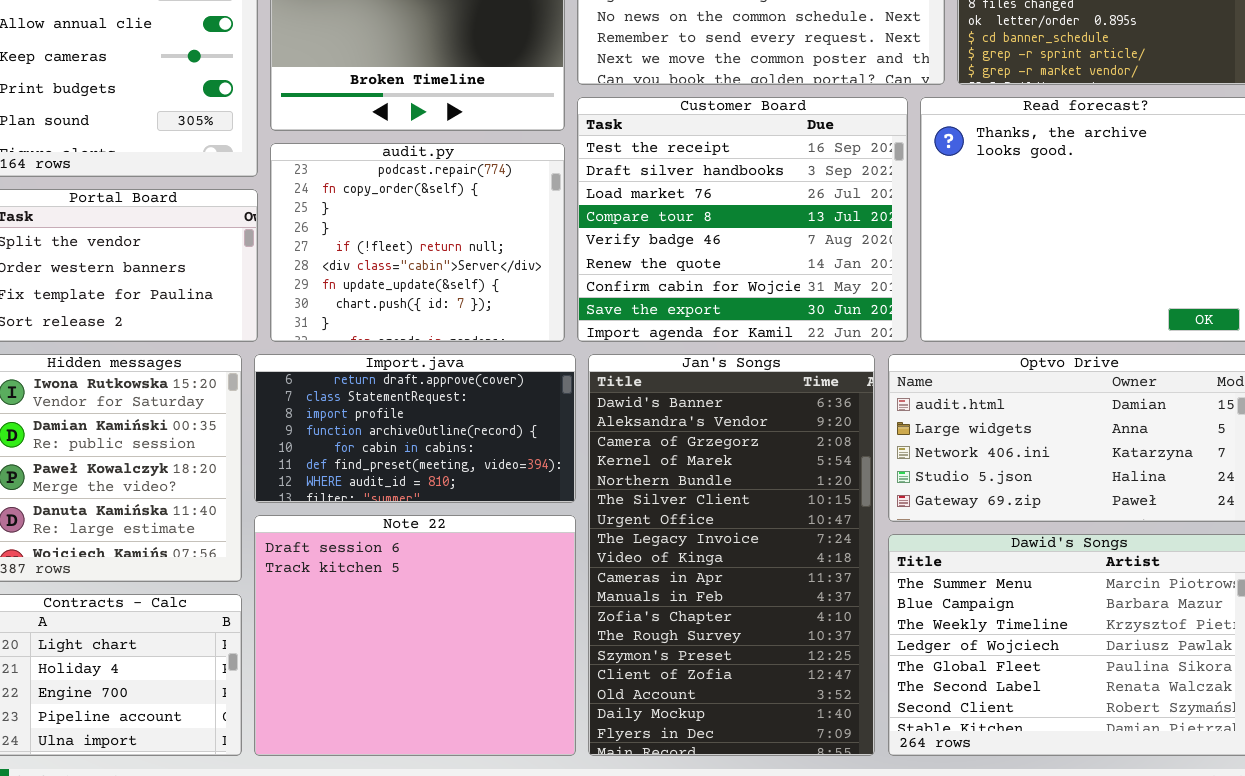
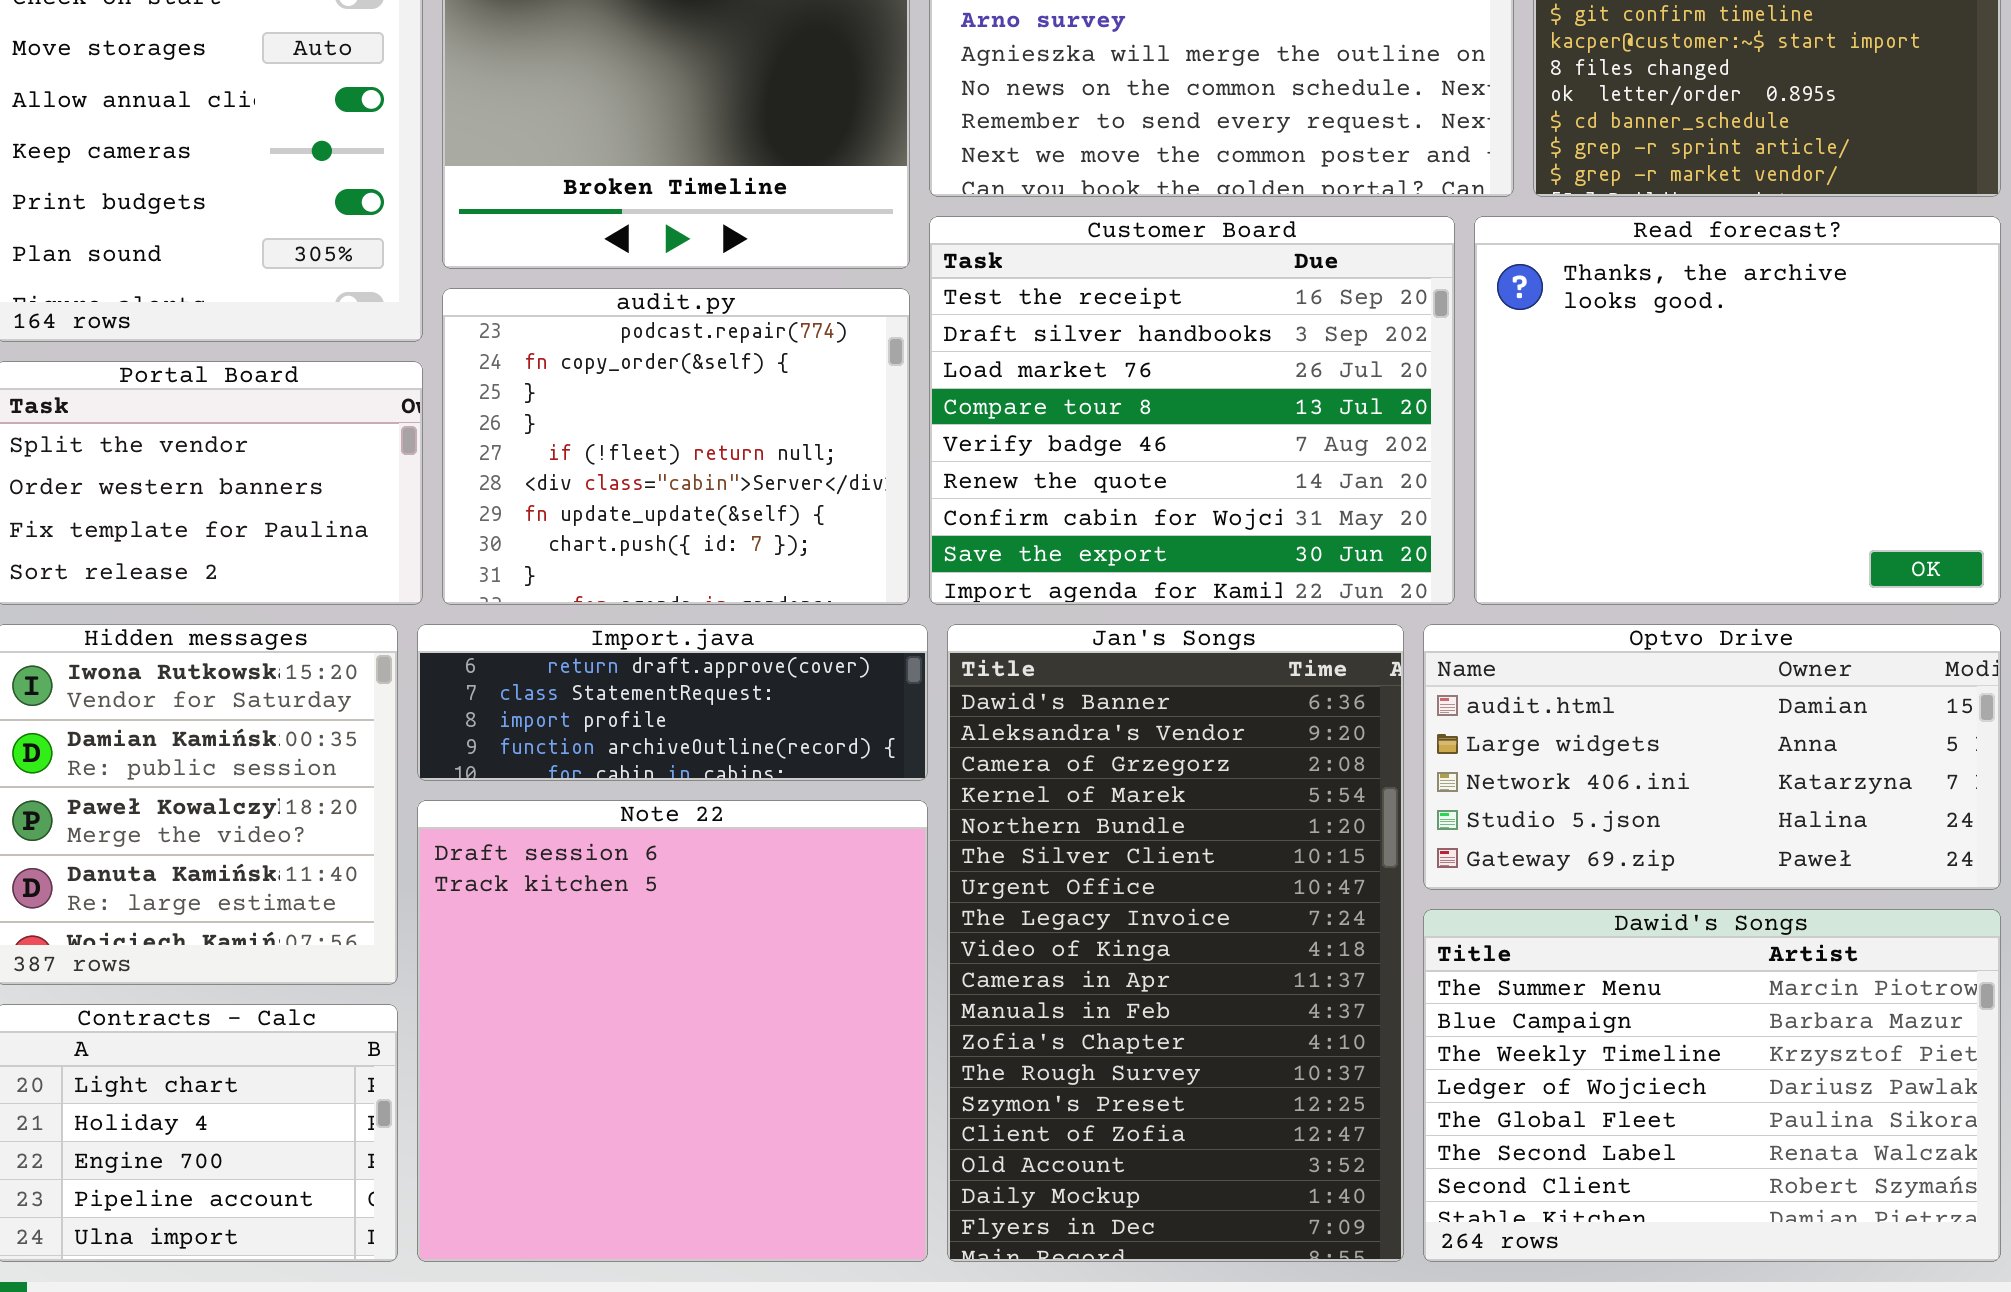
Import.java: [254,354,576,503] -> [417,624,928,781], resized
Note 22: [254,515,576,756] -> [417,800,928,1262], resized

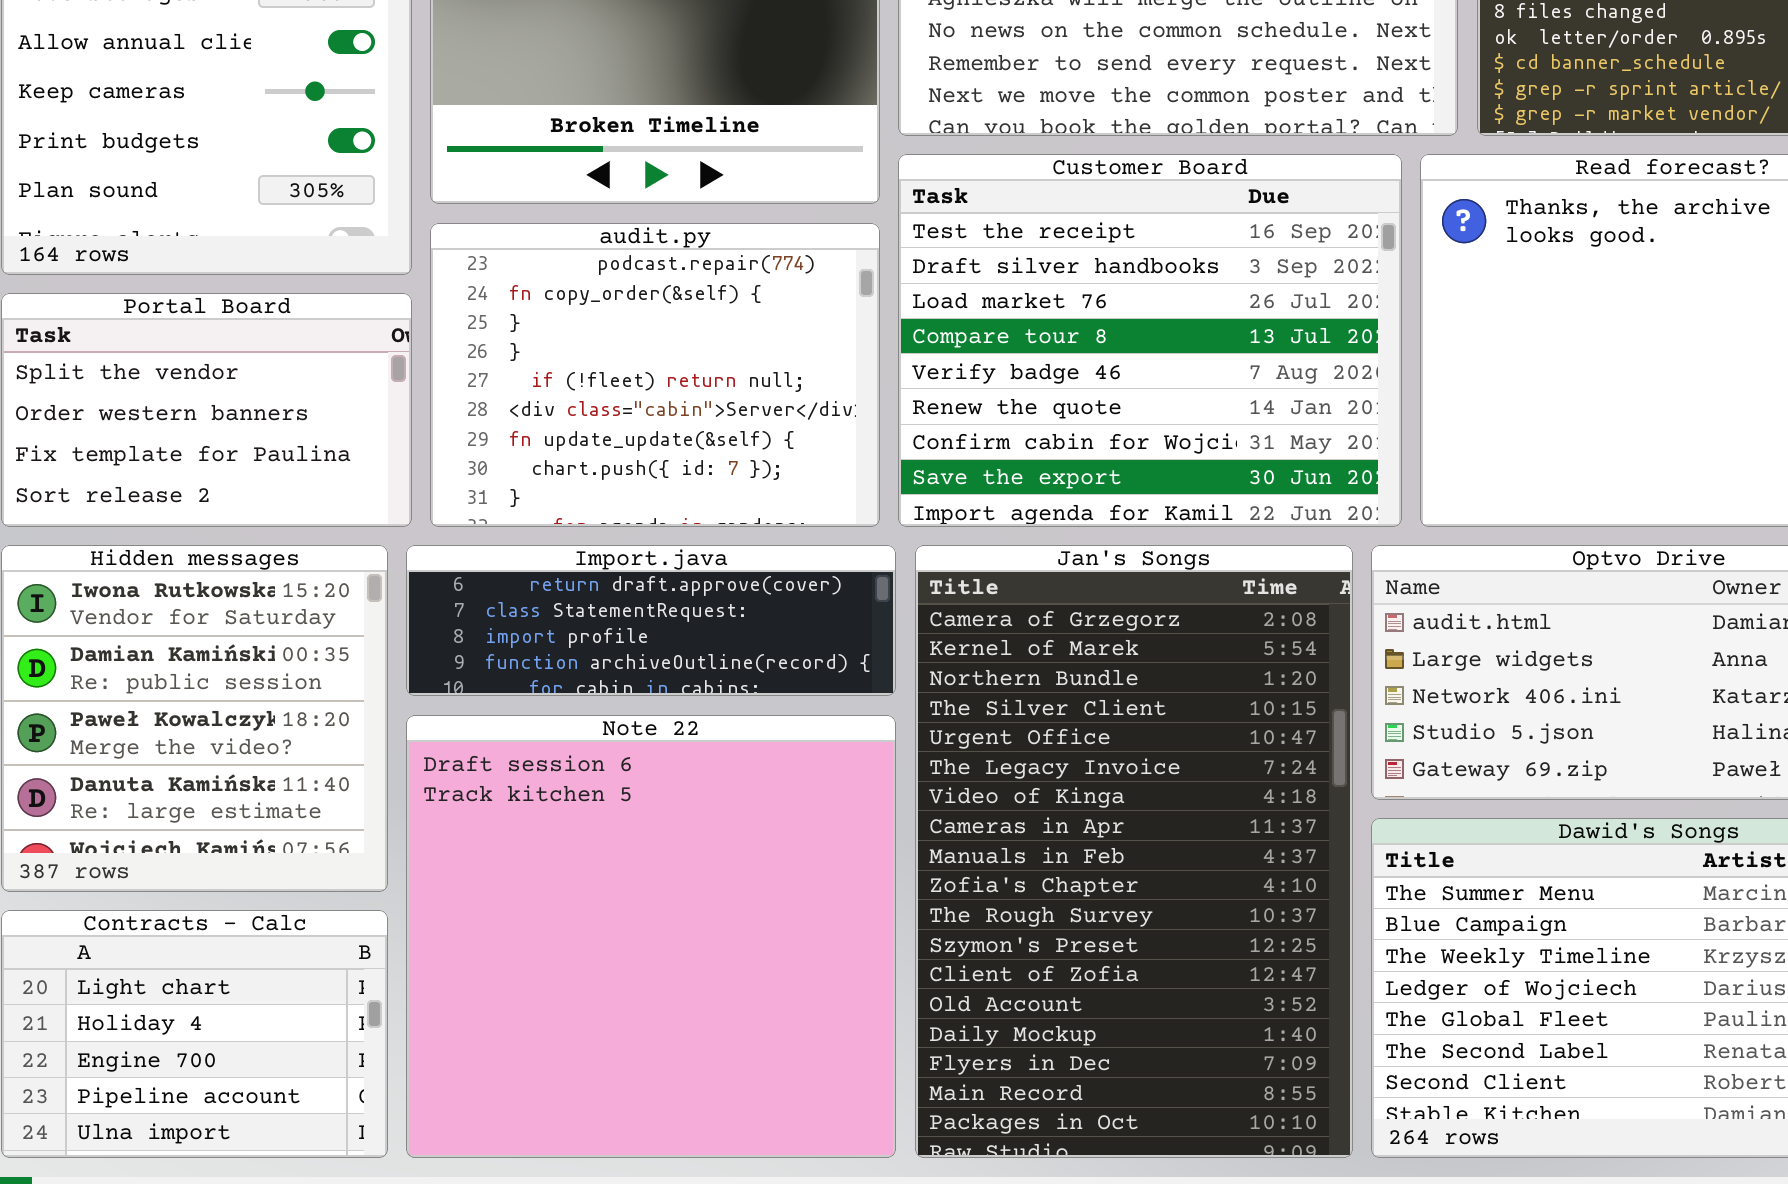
Jan's Songs: [947,624,1404,1262] -> [915,545,1353,1158], scrolled down 2 rows

